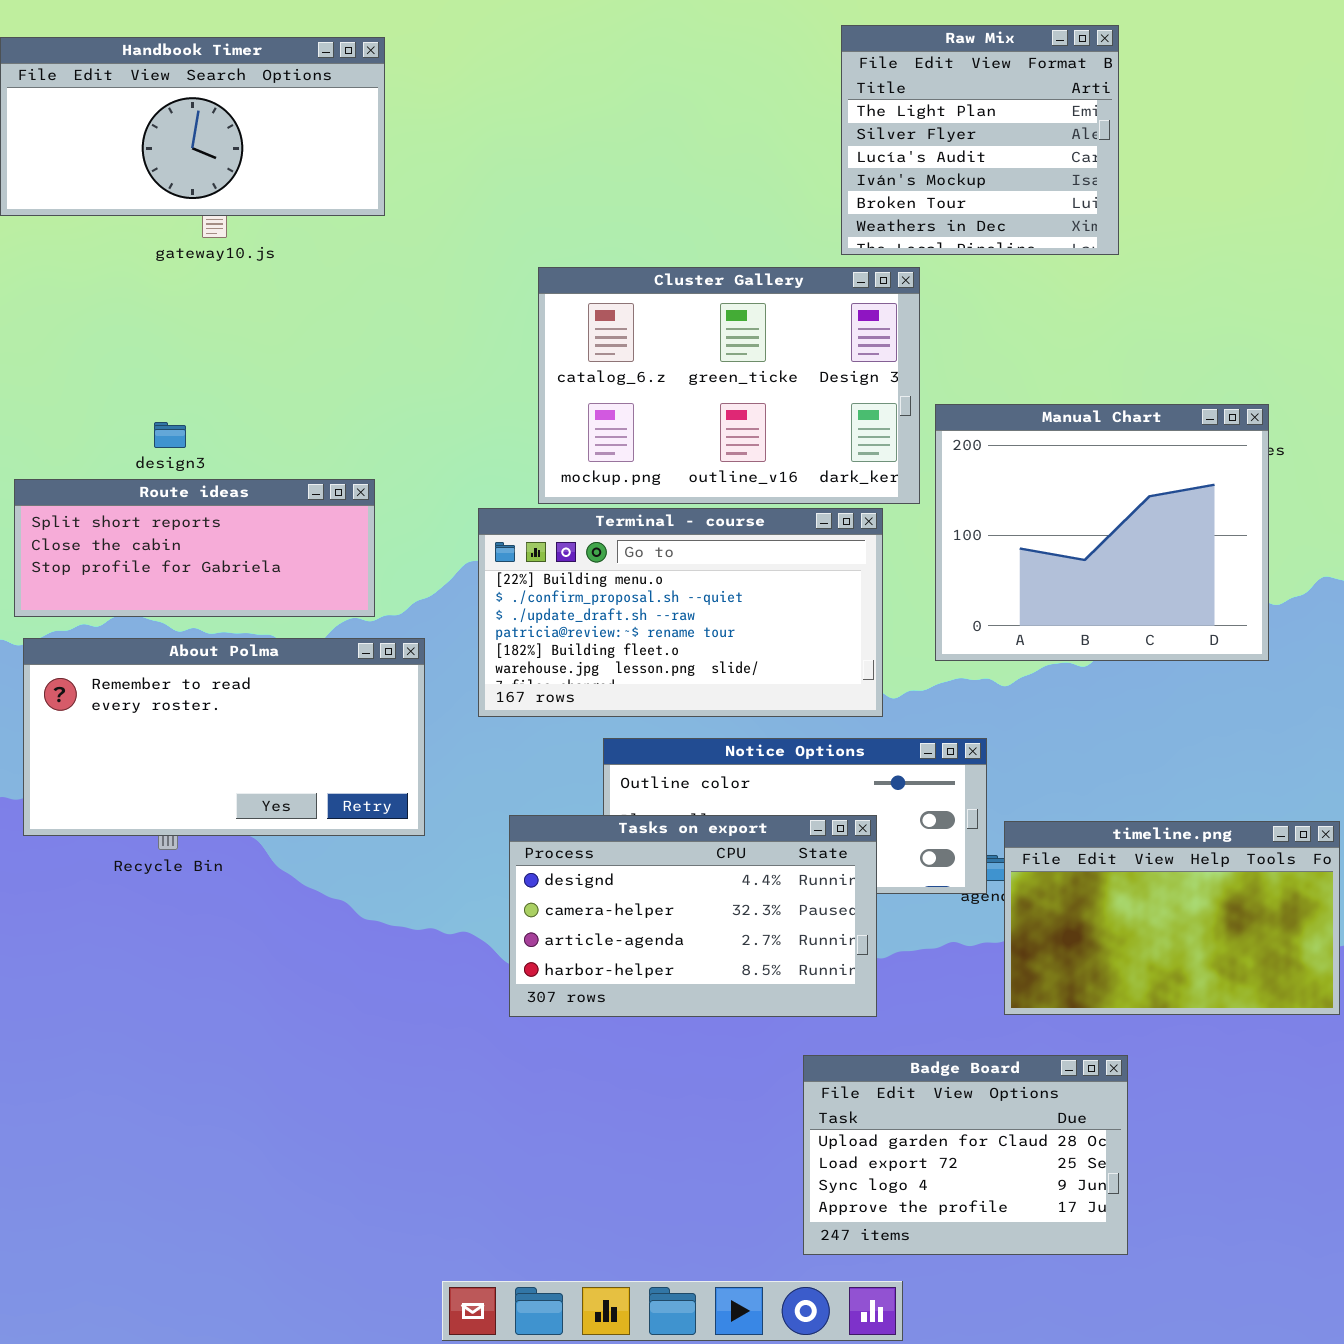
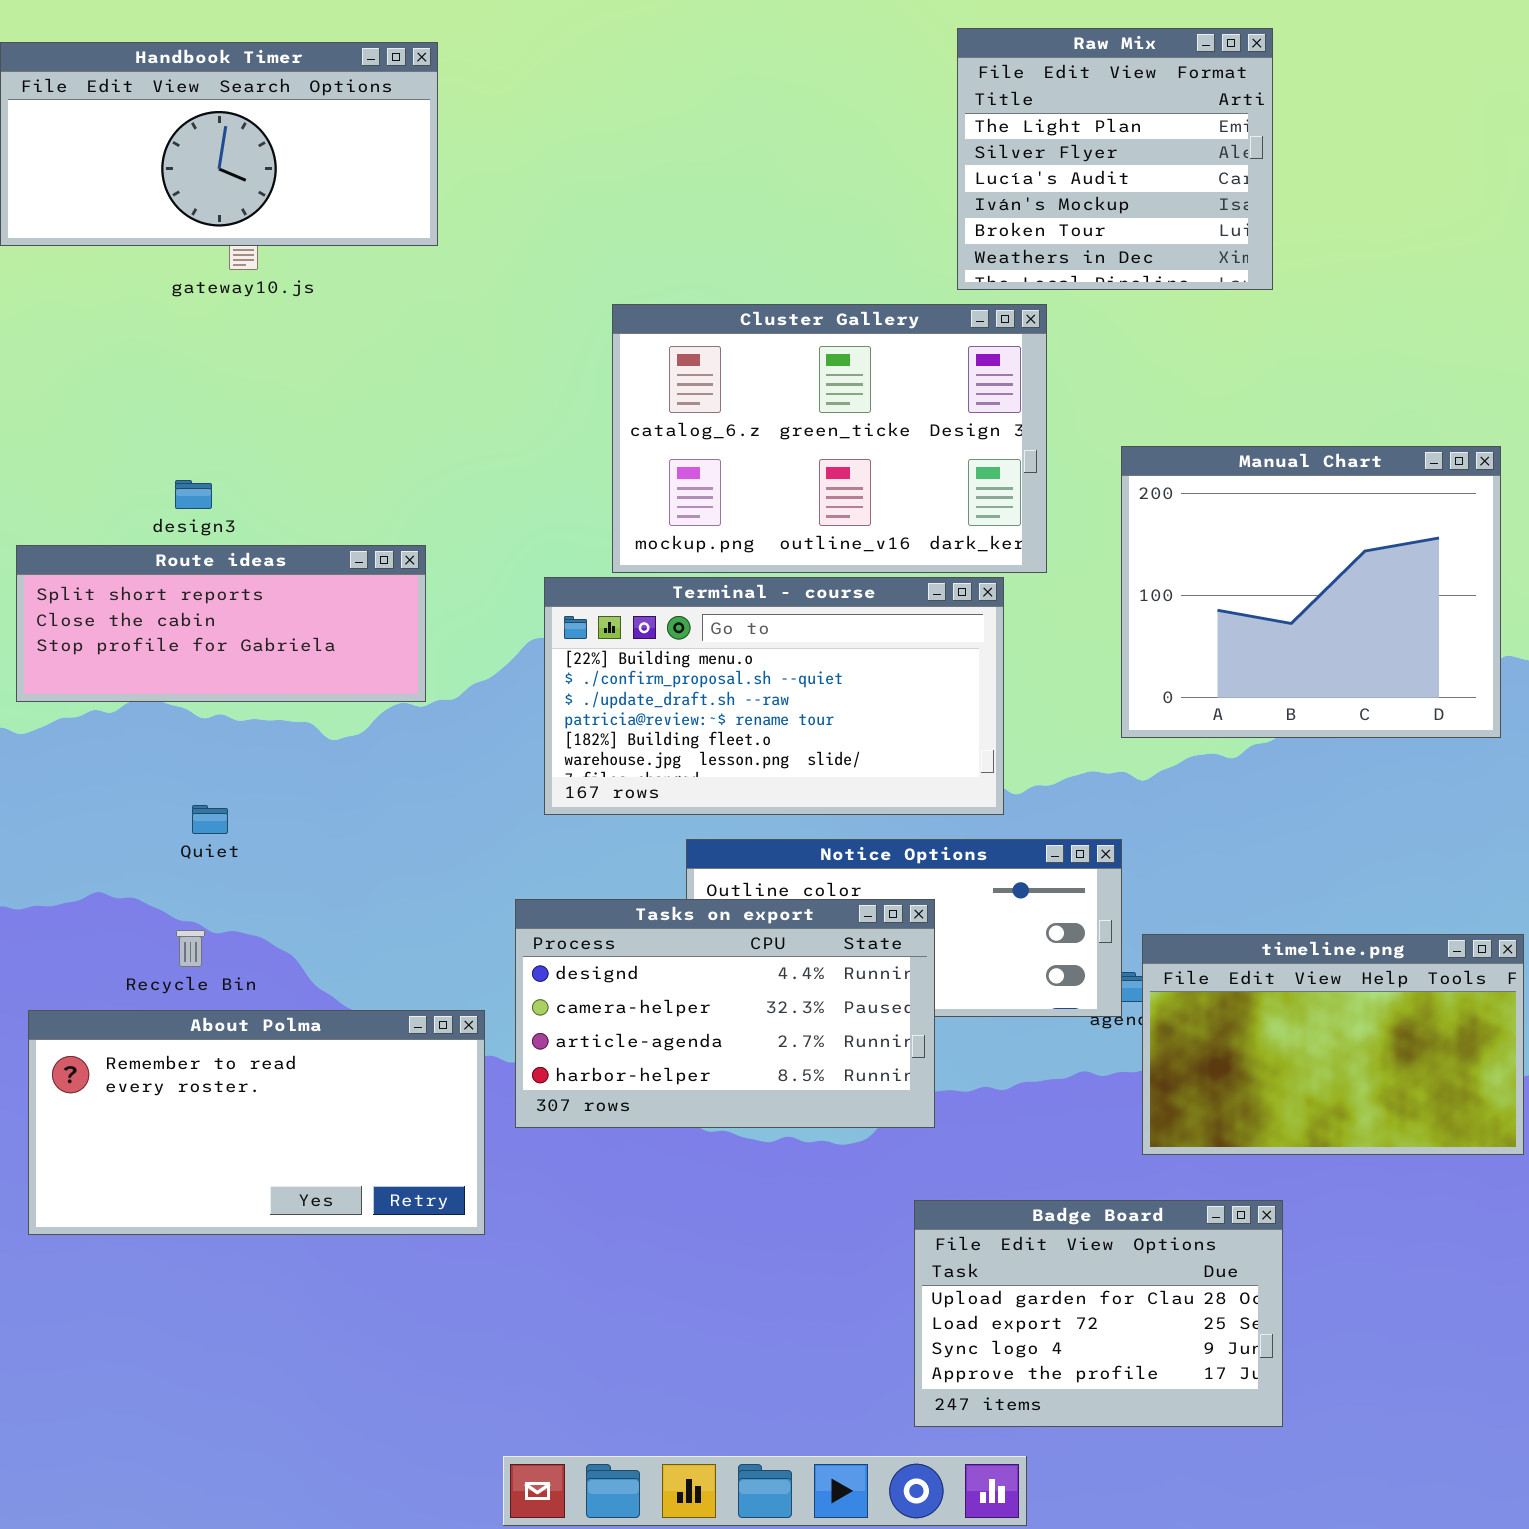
Manual Chart: [935,404,1269,661] -> [1121,446,1501,738], moved
About Polma: [23,638,425,836] -> [28,1010,485,1235], moved
Tasks on export: [509,815,877,1017] -> [515,899,935,1128], moved

